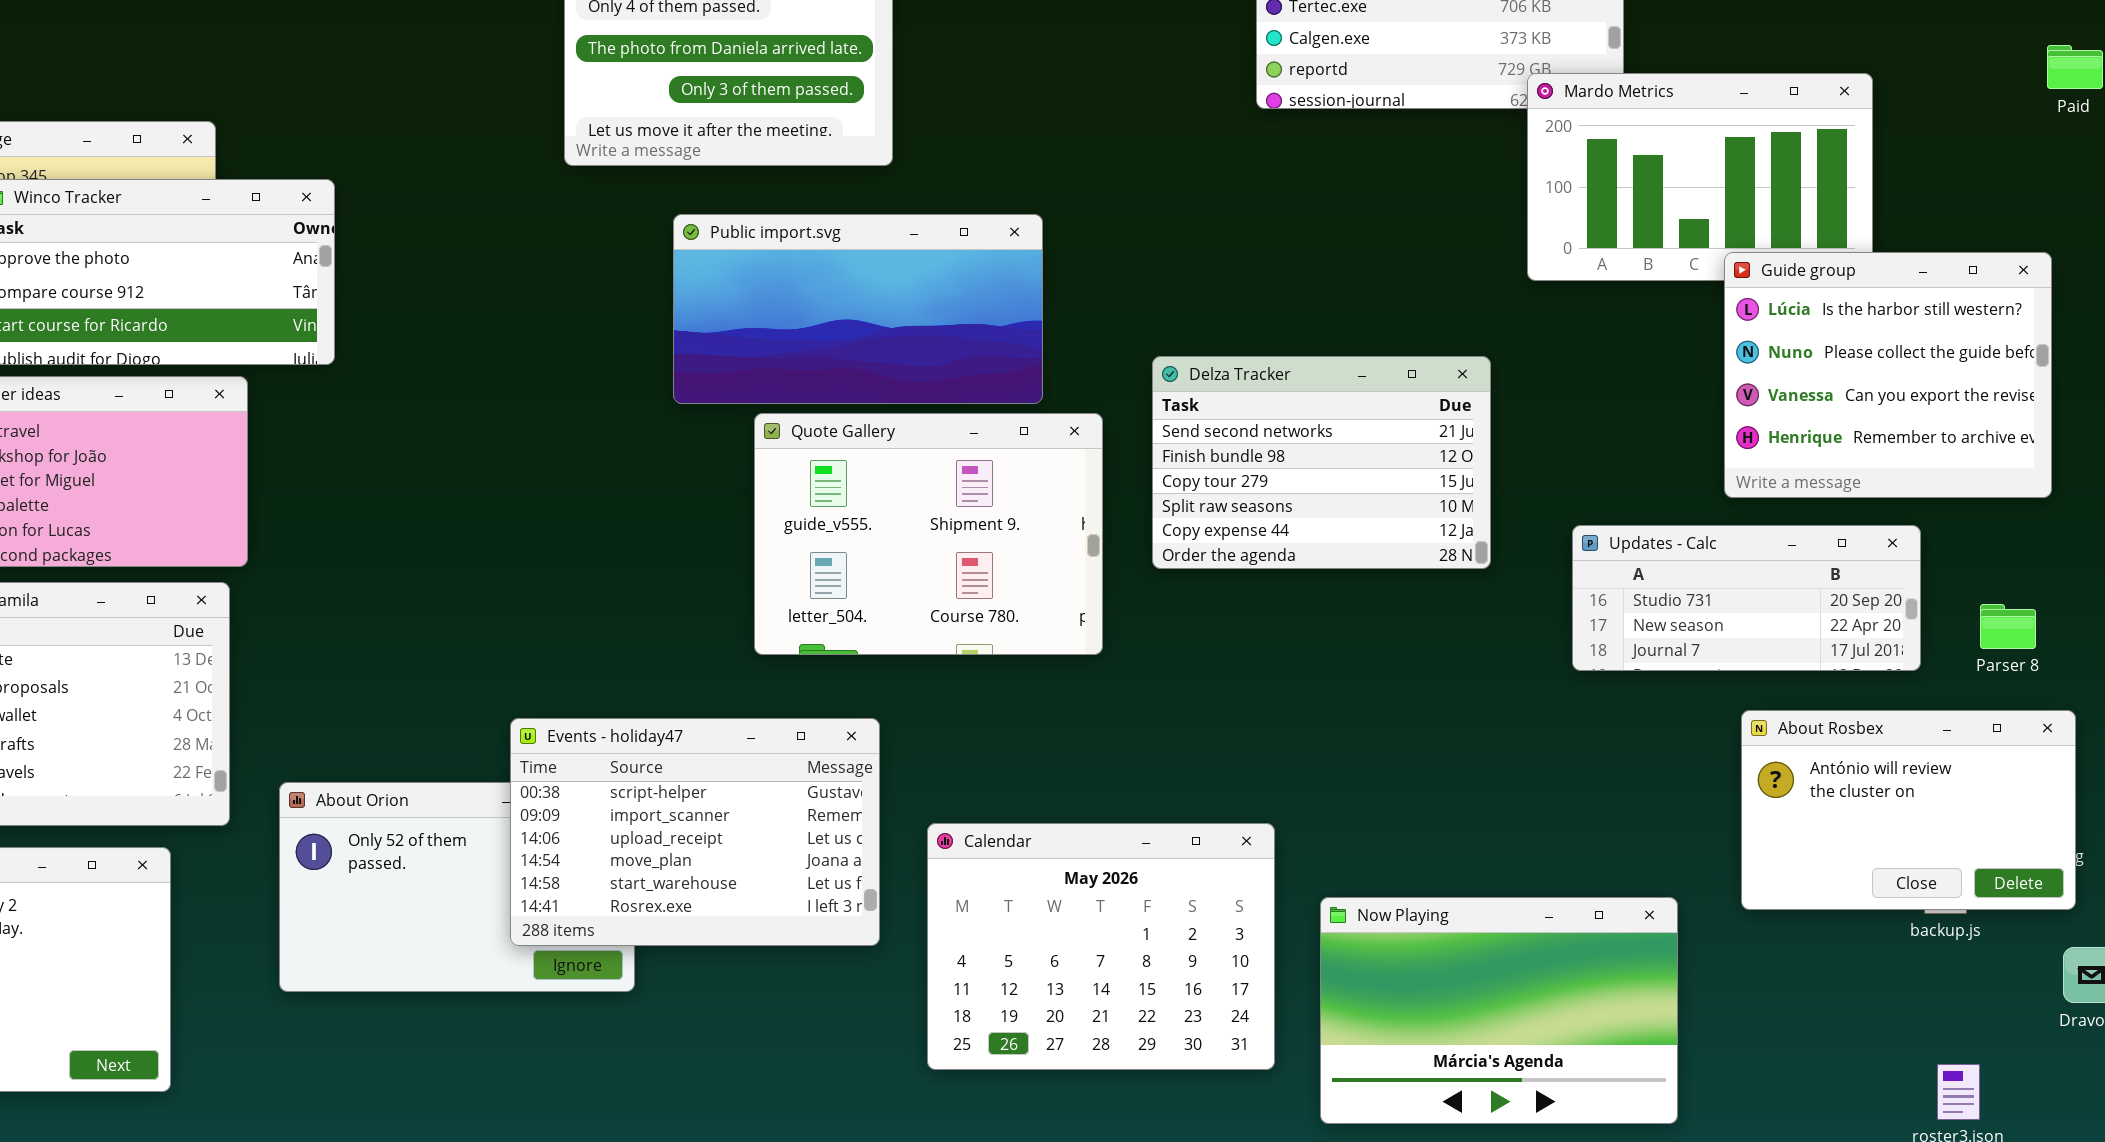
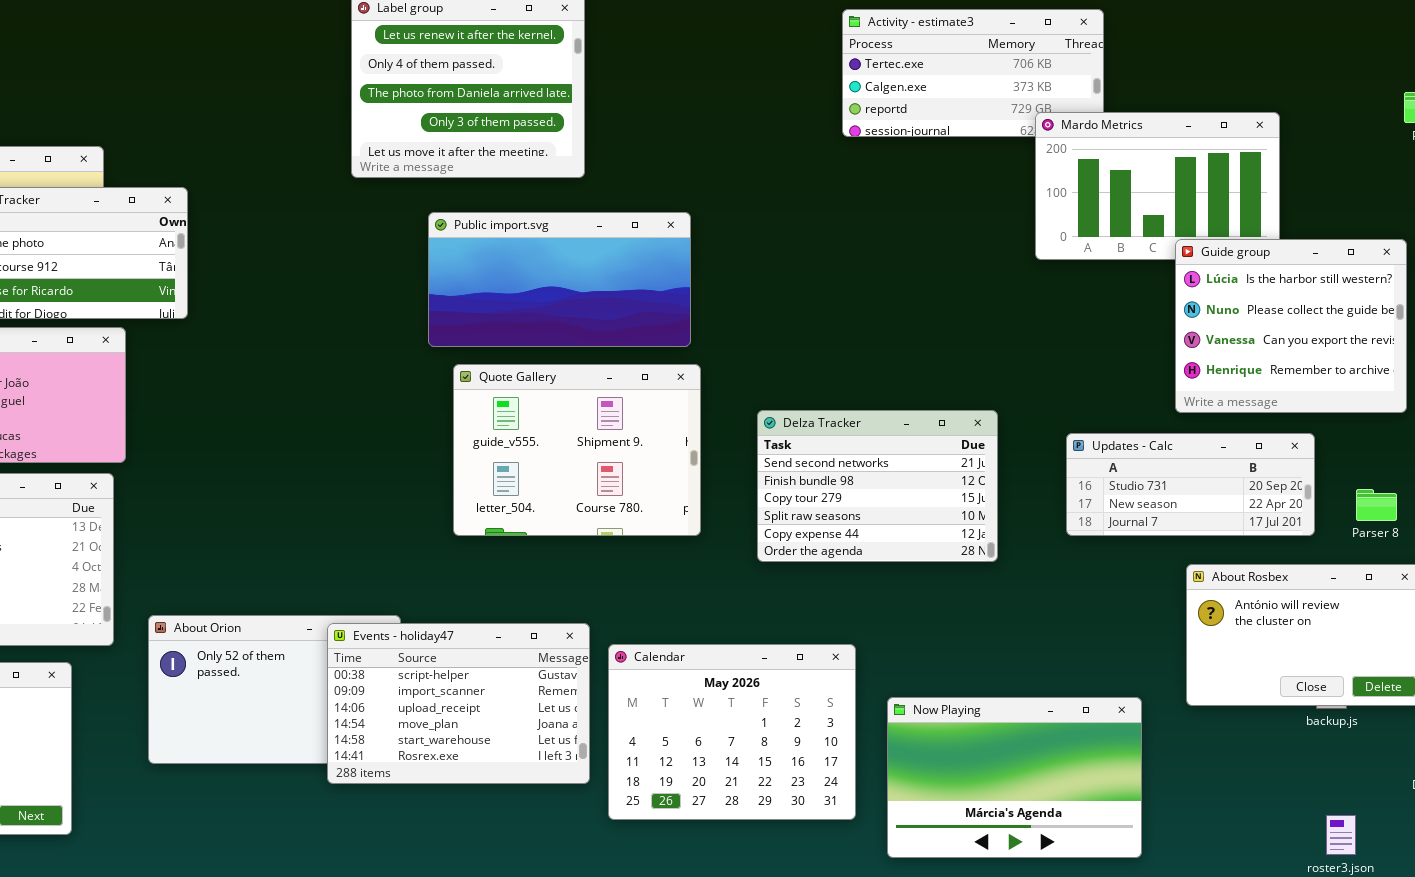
Delza Tracker: [1152,356,1491,569] -> [757,410,998,562], moved
Quote Gallery: [754,413,1103,655] -> [453,364,701,536], moved
Events - holiday47: [510,718,880,946] -> [327,623,590,784], moved

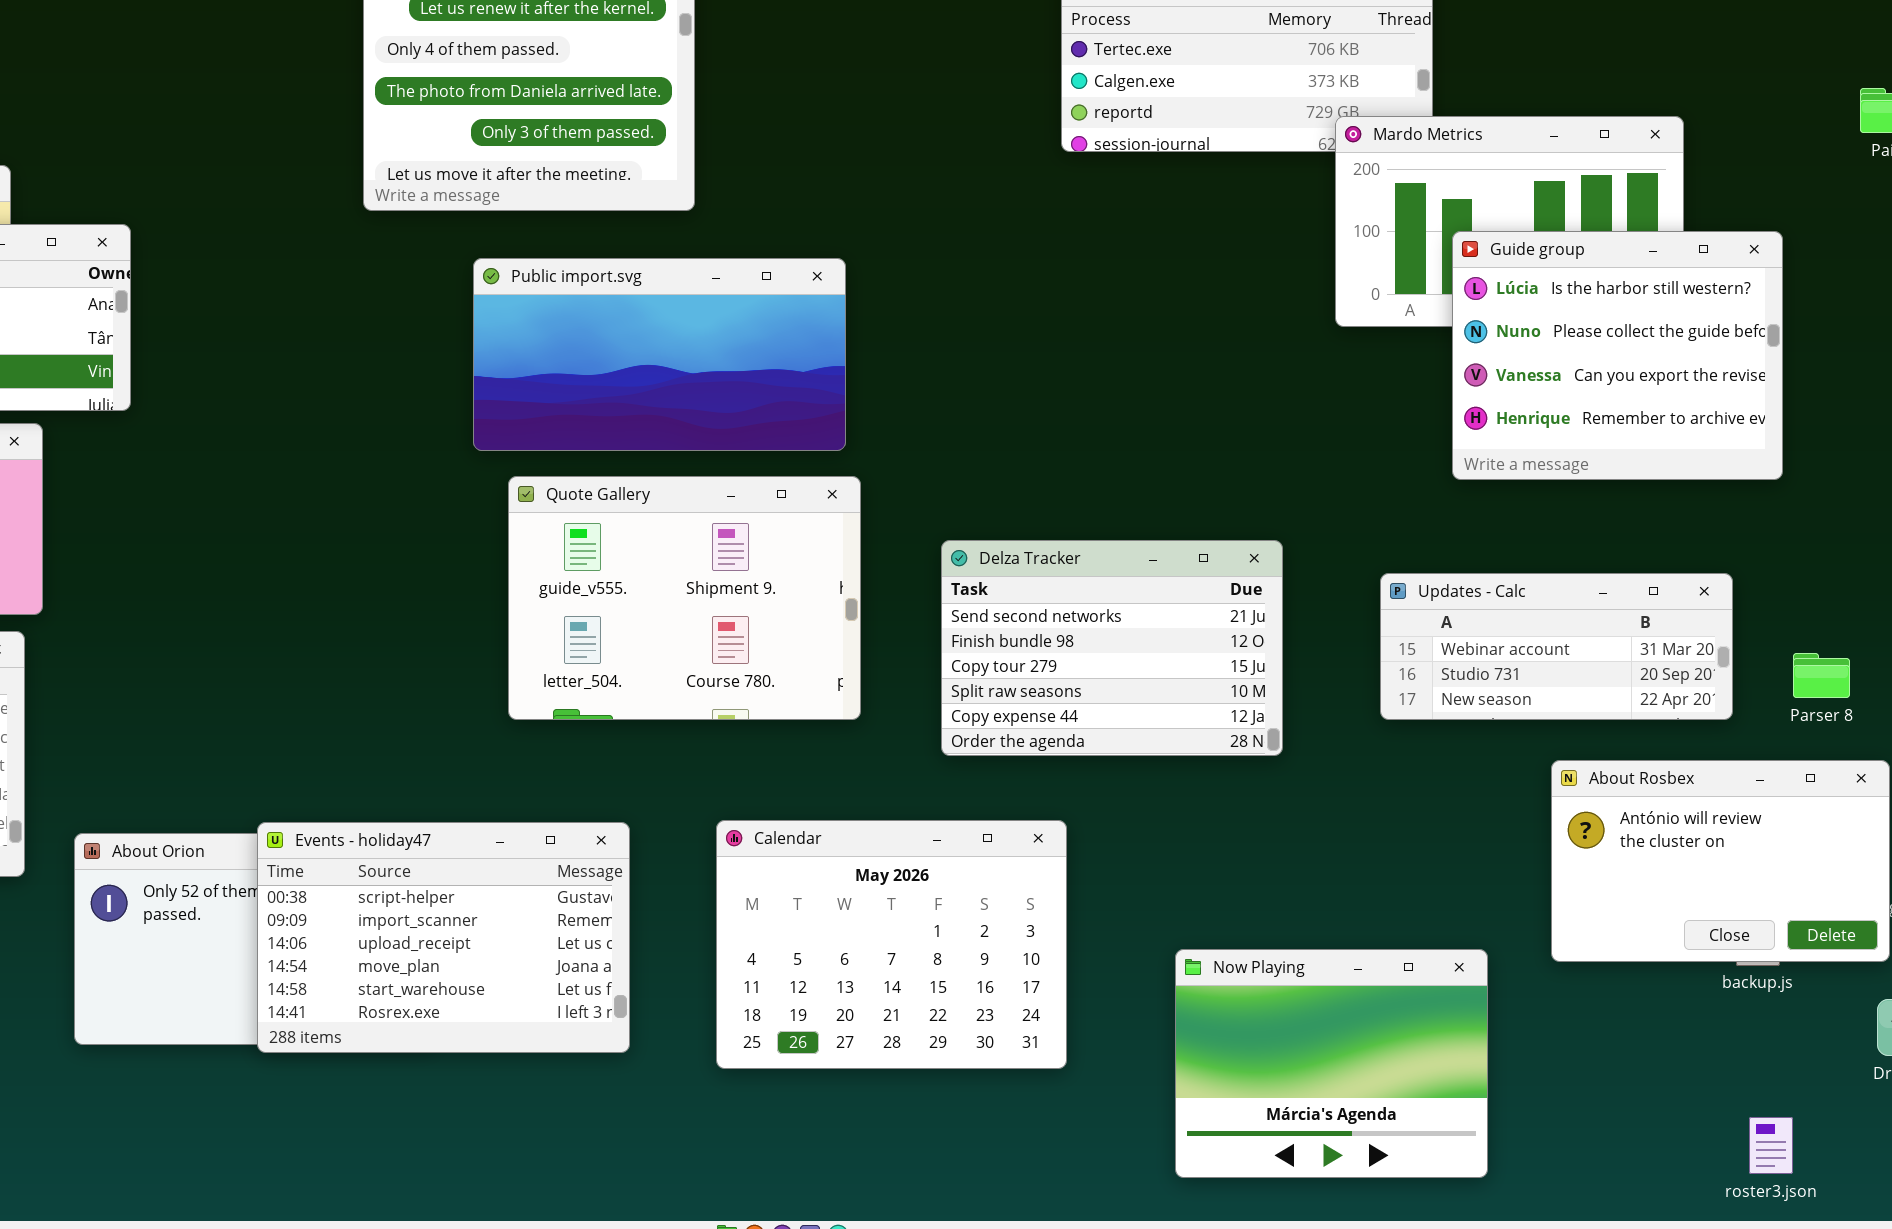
Guide group: [1175,239,1407,413] -> [1452,231,1783,480], moved
Updates - Calc: [1066,433,1315,536] -> [1380,573,1733,720], scrolled up 1 row
Events - holiday47: [327,623,590,784] -> [257,822,630,1053], moved
Calendar: [608,644,856,820] -> [716,820,1067,1069], moved
Now Playing: [887,697,1142,858] -> [1175,949,1488,1178], resized

